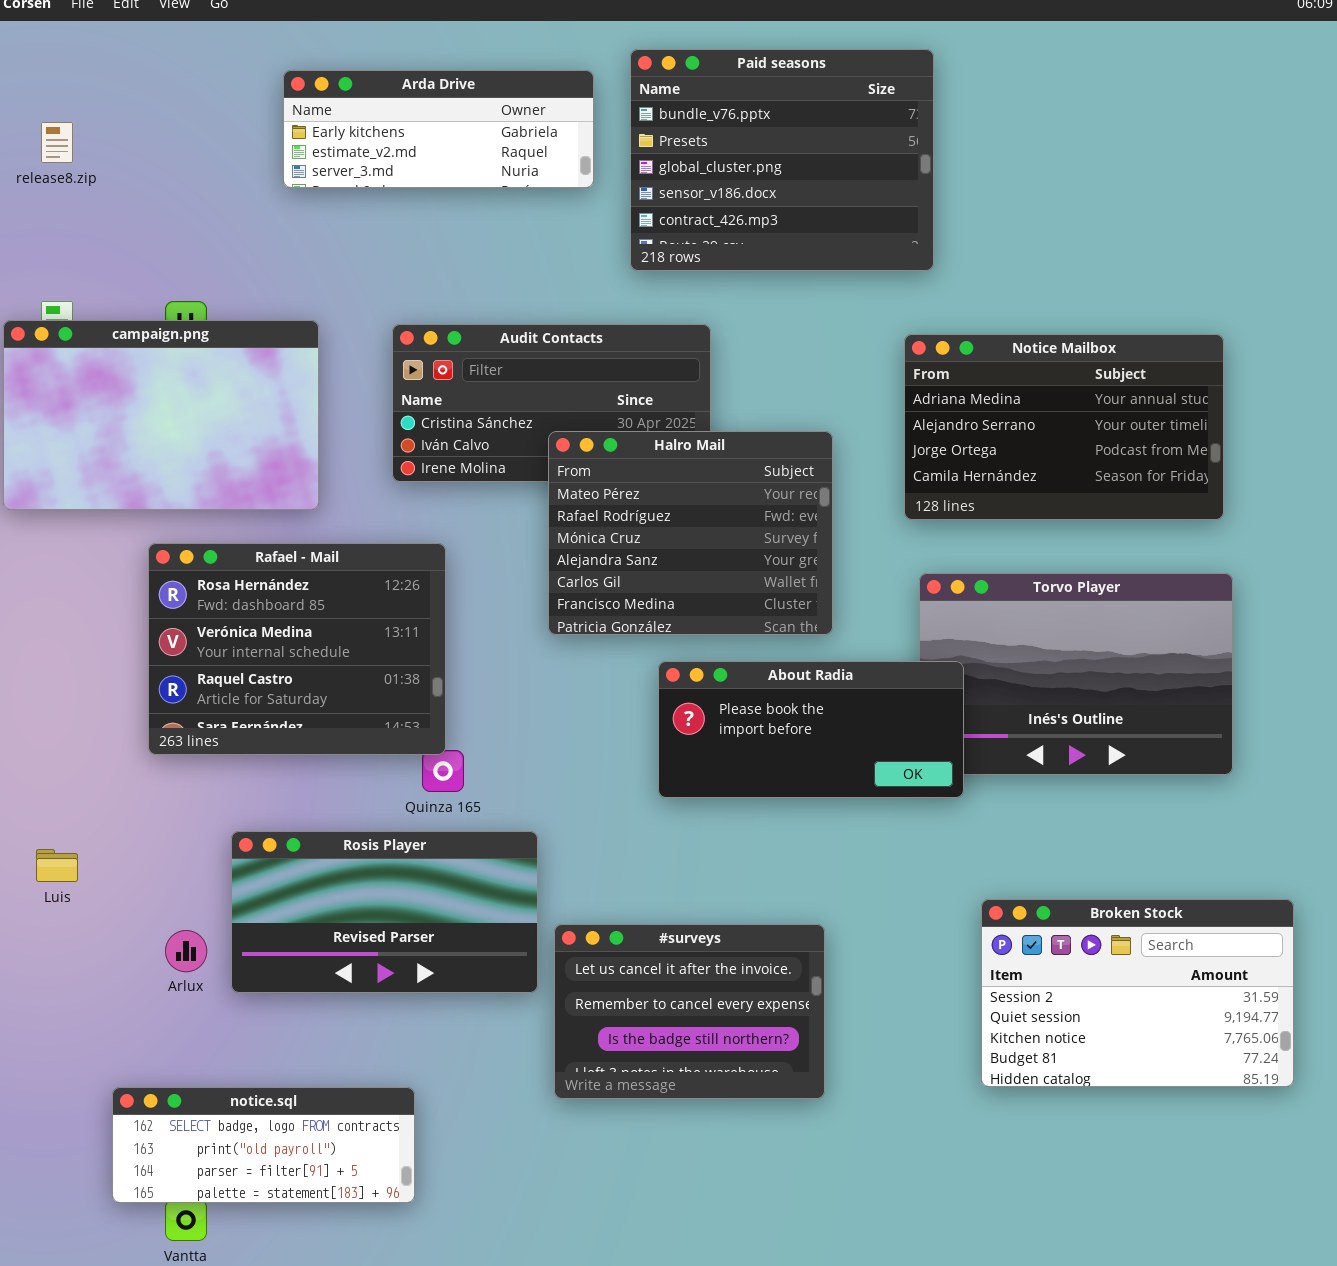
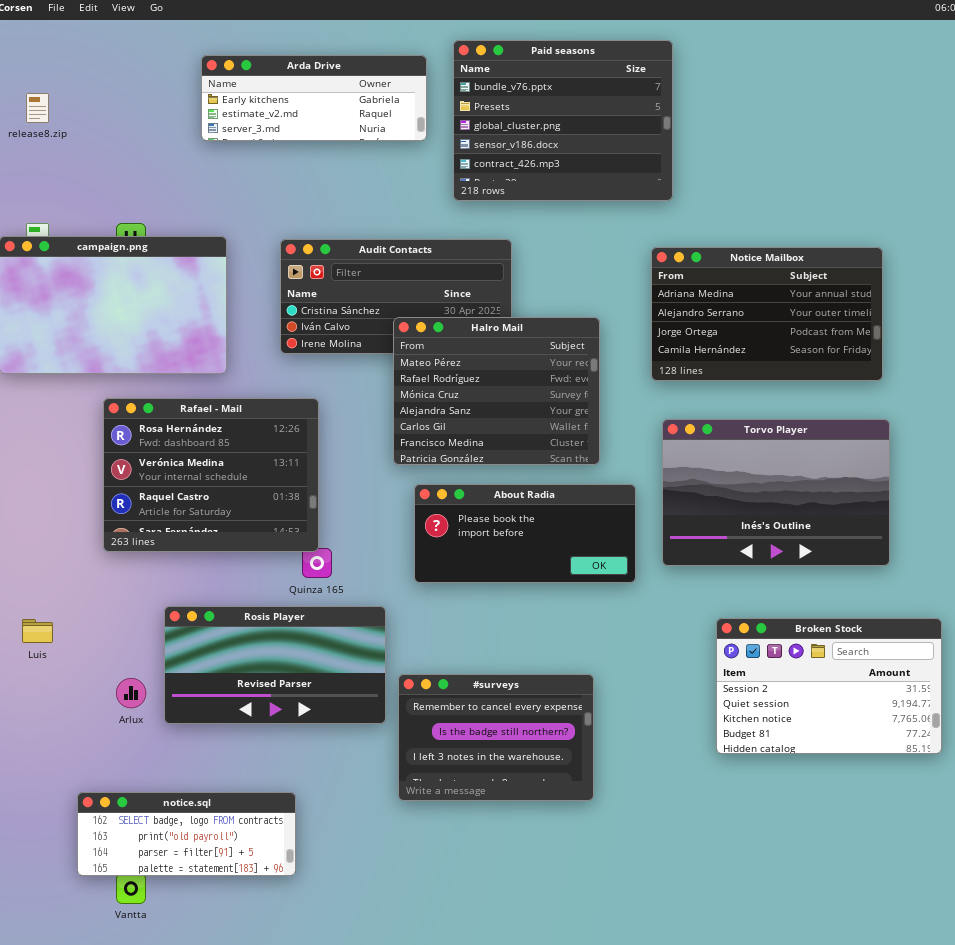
About Radia: [658,661,964,798] -> [414,484,636,583], moved
Broken Stock: [981,899,1294,1087] -> [716,618,942,754], moved
#surveys: [554,924,825,1099] -> [398,674,594,801], scrolled down 1 row

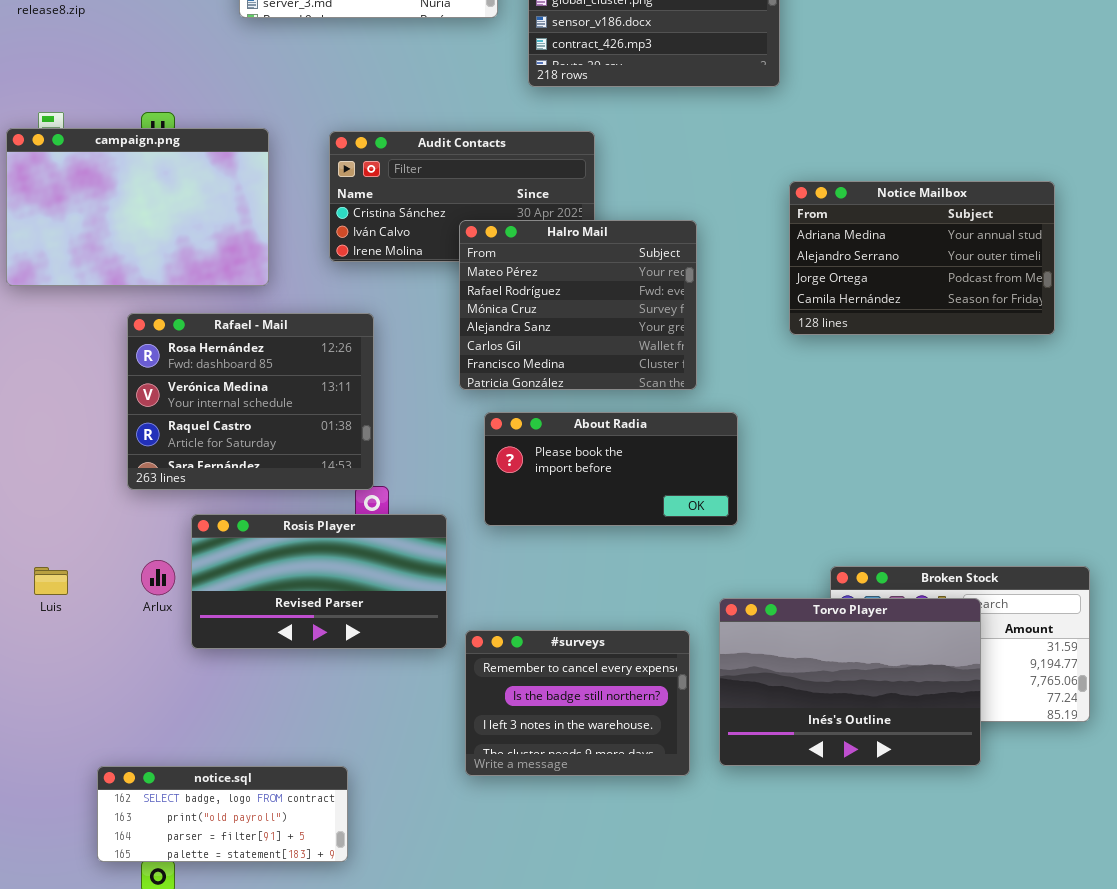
Notice Mailbox: [651,247,883,381] -> [789,181,1055,335], moved
Torvo Player: [662,419,890,566] -> [719,598,981,766], moved
Rosis Player: [164,606,386,724] -> [191,514,447,649], moved
Arlux: [116,678,146,708] -> [141,560,175,595], moved

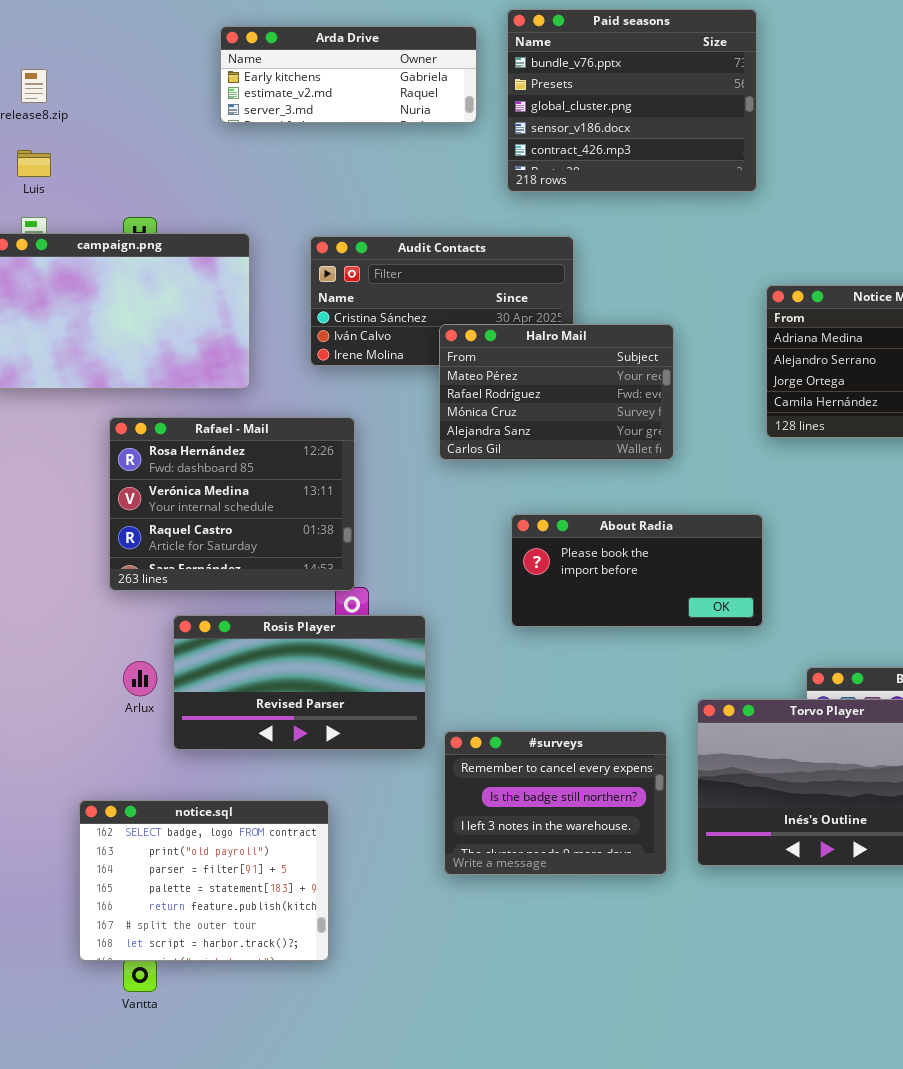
Halro Mail: [459,220,697,390] -> [439,324,674,460], resized
About Radia: [484,412,738,526] -> [511,514,763,627], moved
Luis: [34,567,68,595] -> [17,150,51,177], moved
notice.sql: [97,766,348,862] -> [79,800,329,961], resized

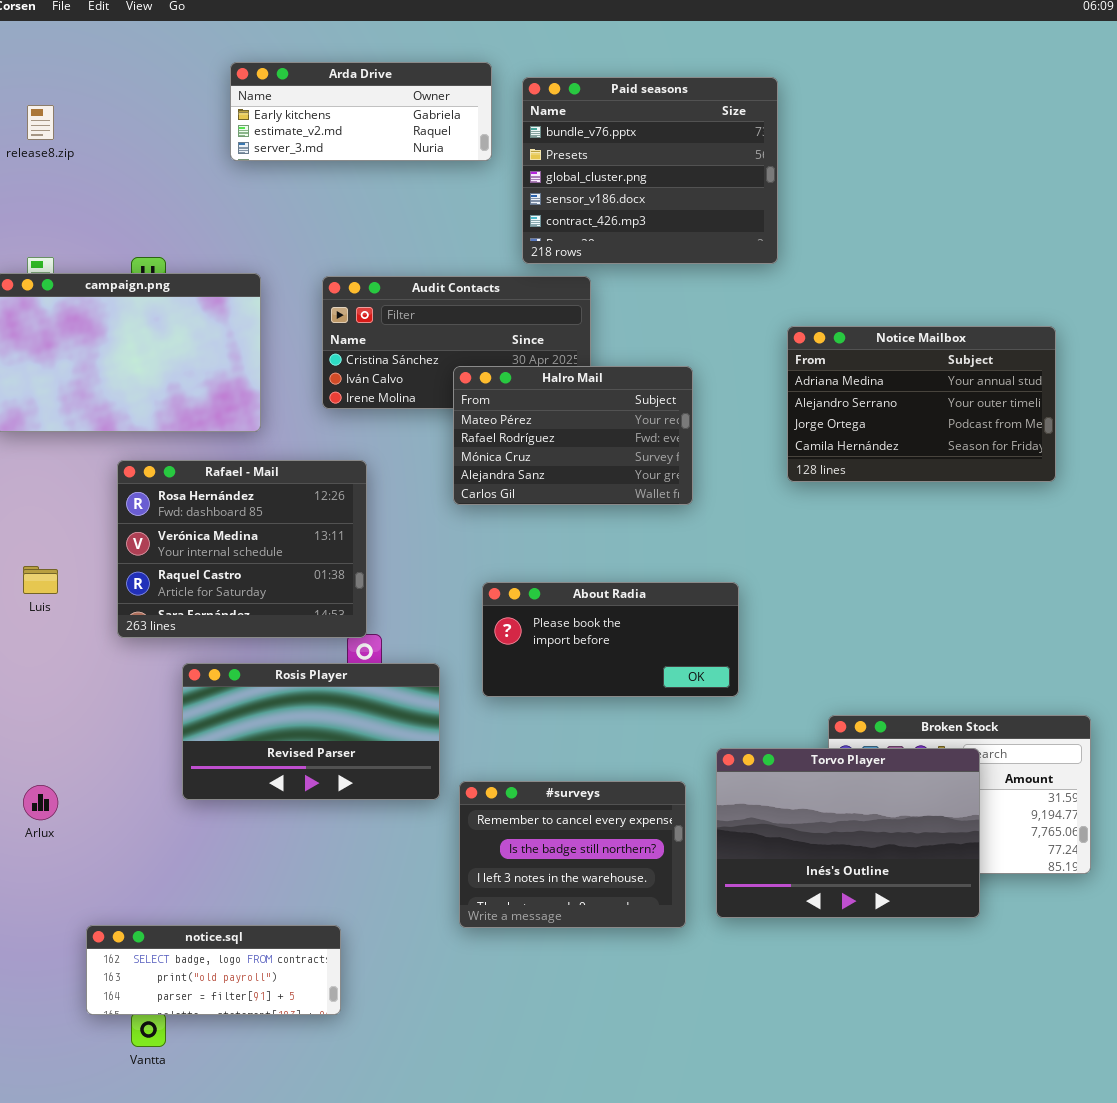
Paid seasons: [507,9,757,192] -> [522,77,778,264], moved
Luis: [17,150,51,177] -> [23,566,58,594], moved
About Radia: [511,514,763,627] -> [482,582,739,697], moved
Arlux: [123,661,157,696] -> [23,785,58,820], moved
notice.sql: [79,800,329,961] -> [86,925,341,1015], resized

